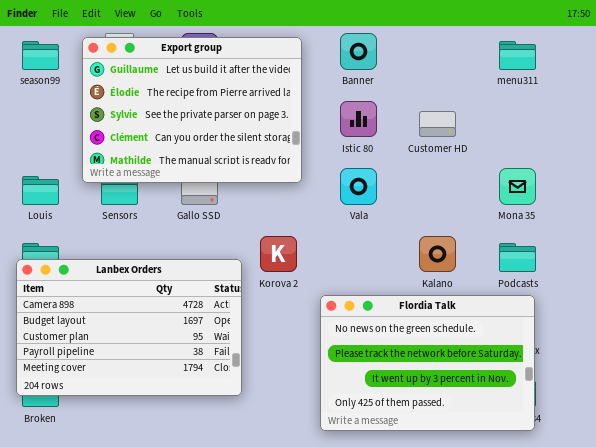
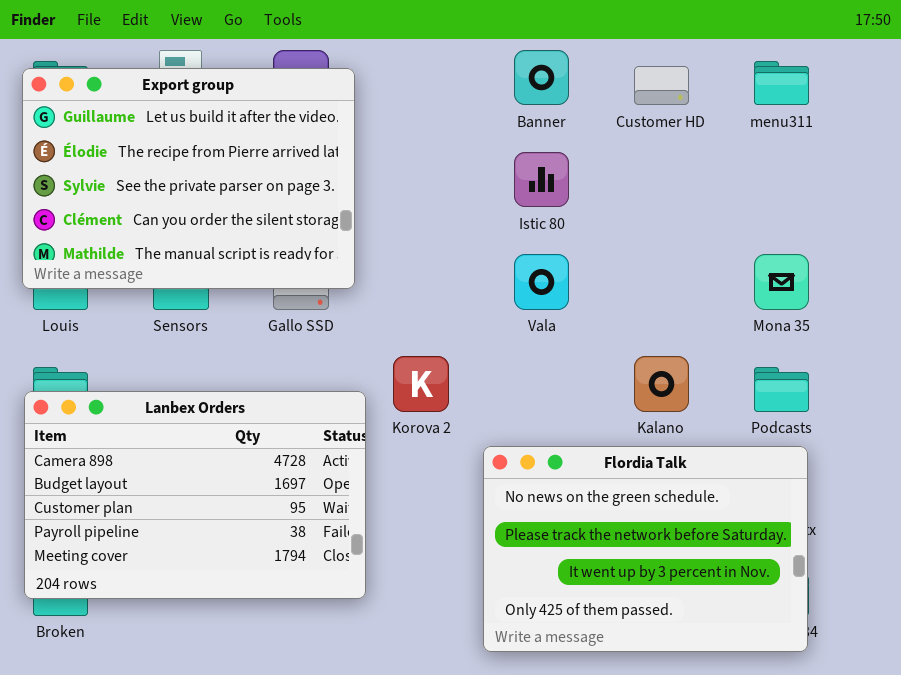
Export group: [82,37,302,183] -> [22,68,355,289], moved
Customer HD: [419,111,456,137] -> [634,66,689,105], moved

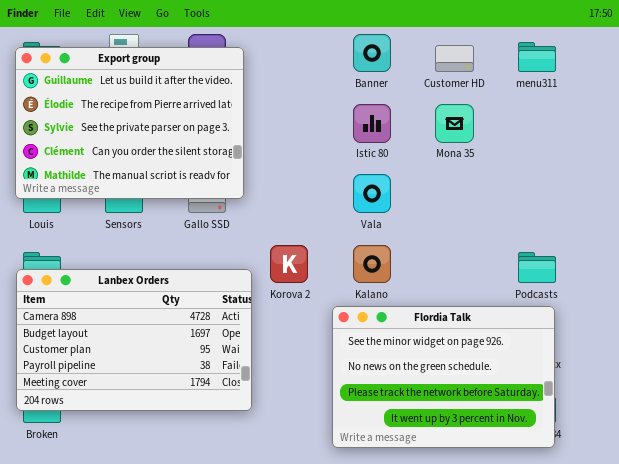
Mona 35: [754,254,809,310] -> [435,104,474,143], moved
Kalano: [634,356,689,412] -> [353,245,391,283], moved
Flordia Talk: [483,446,808,652] -> [332,306,555,448], scrolled up 1 row

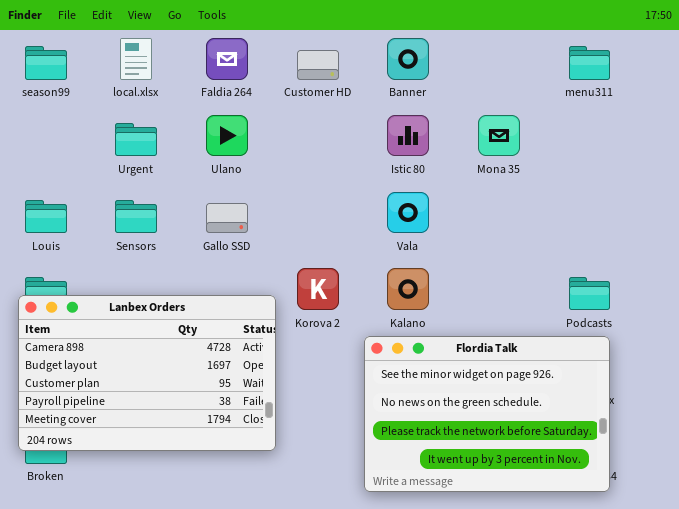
Customer HD: [435,45,474,72] -> [297,50,339,80], moved
Export group: [15,47,244,199] -> none, closed

